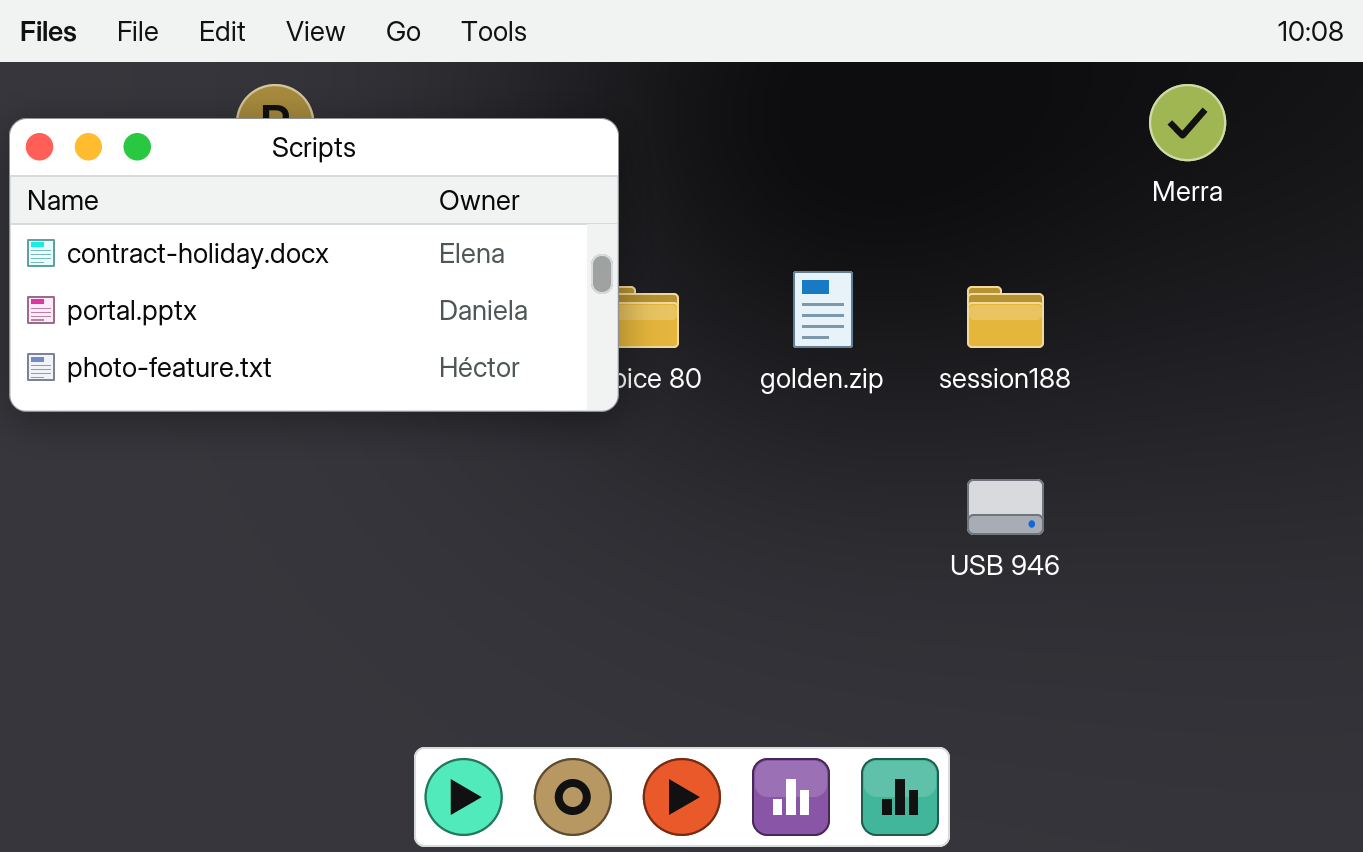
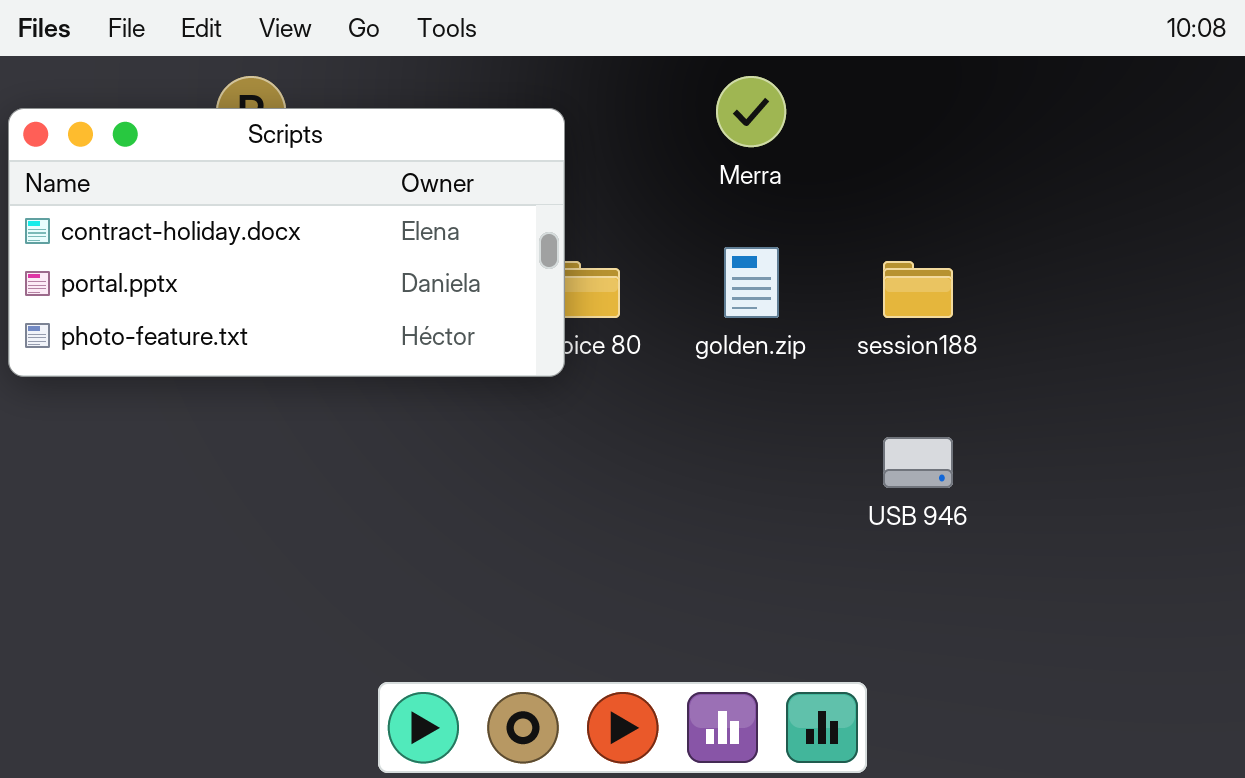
Merra: [1149,84,1226,161] -> [716,76,786,147], moved

